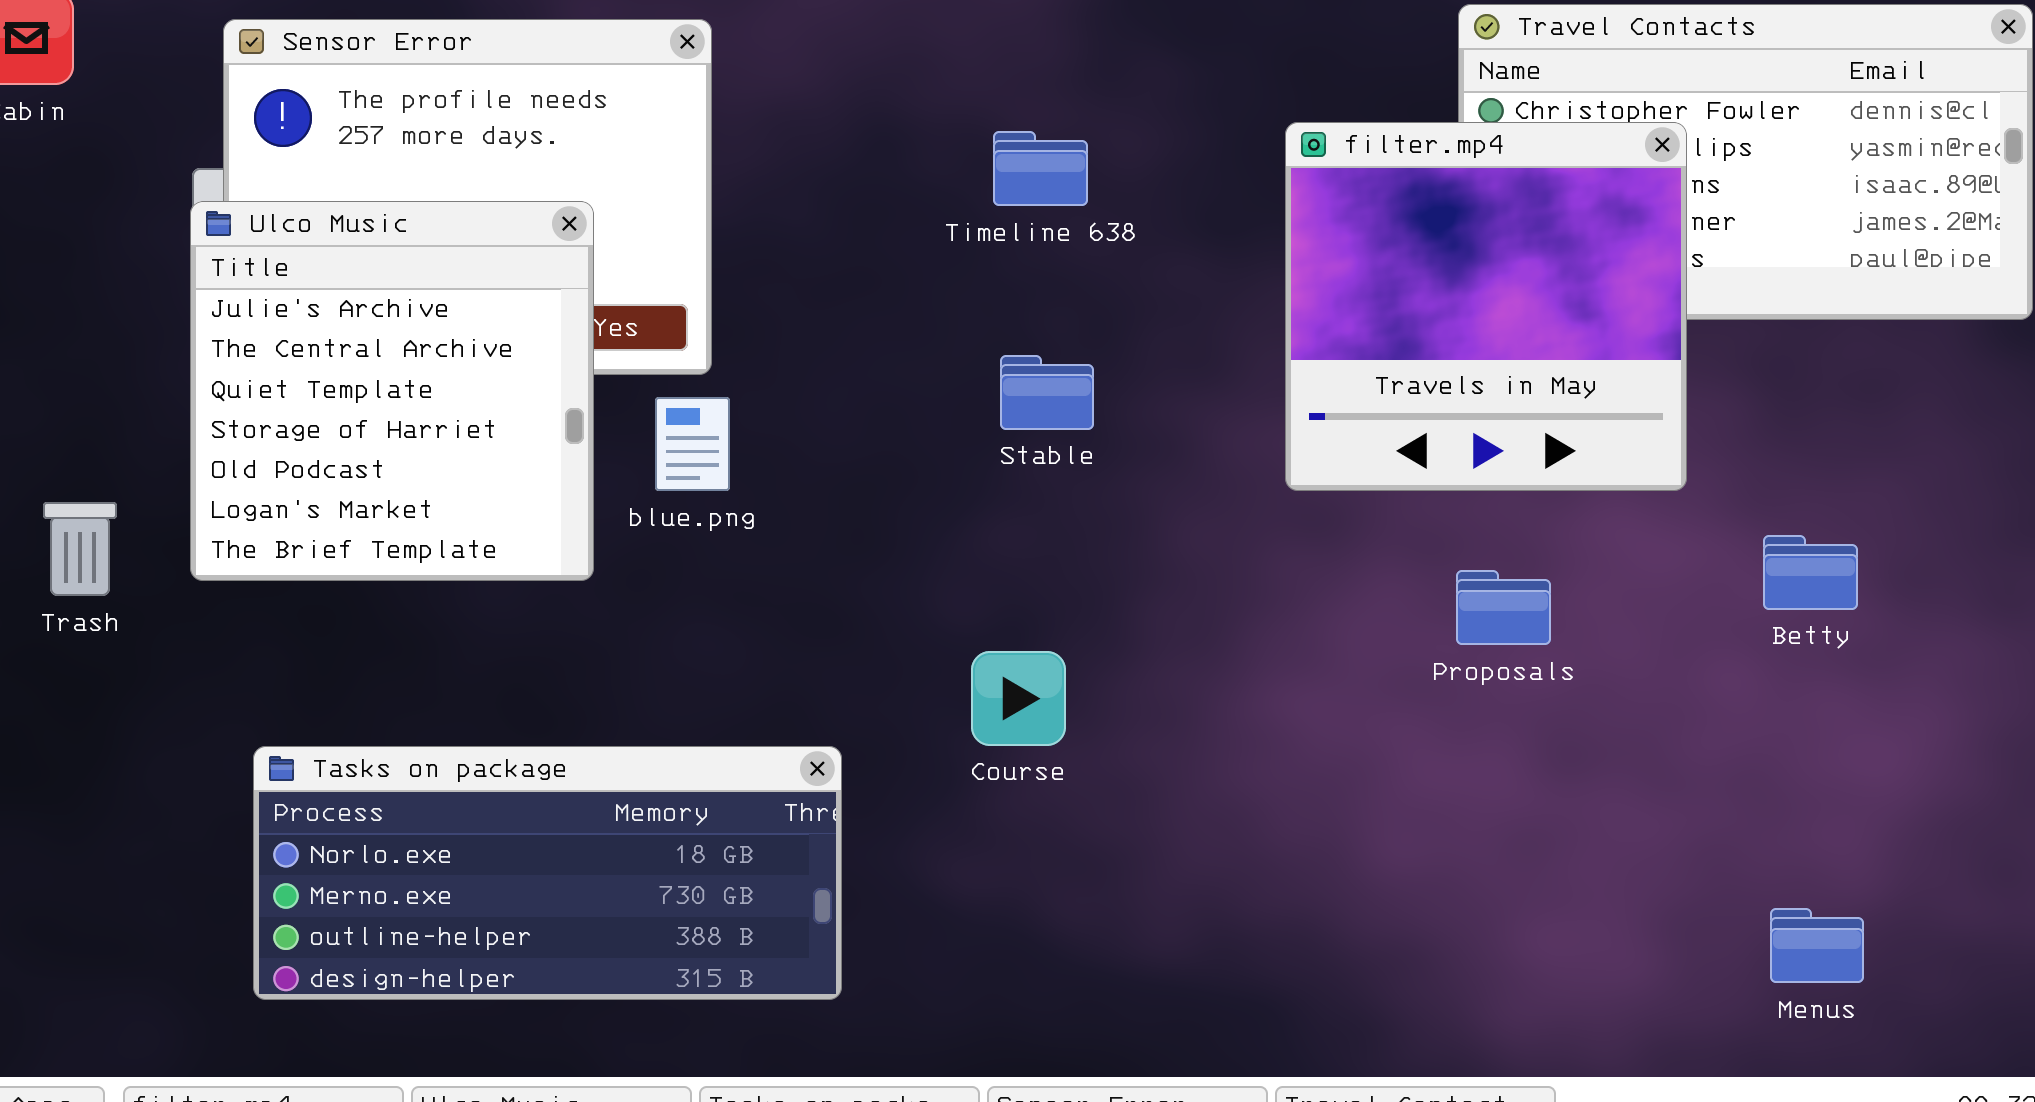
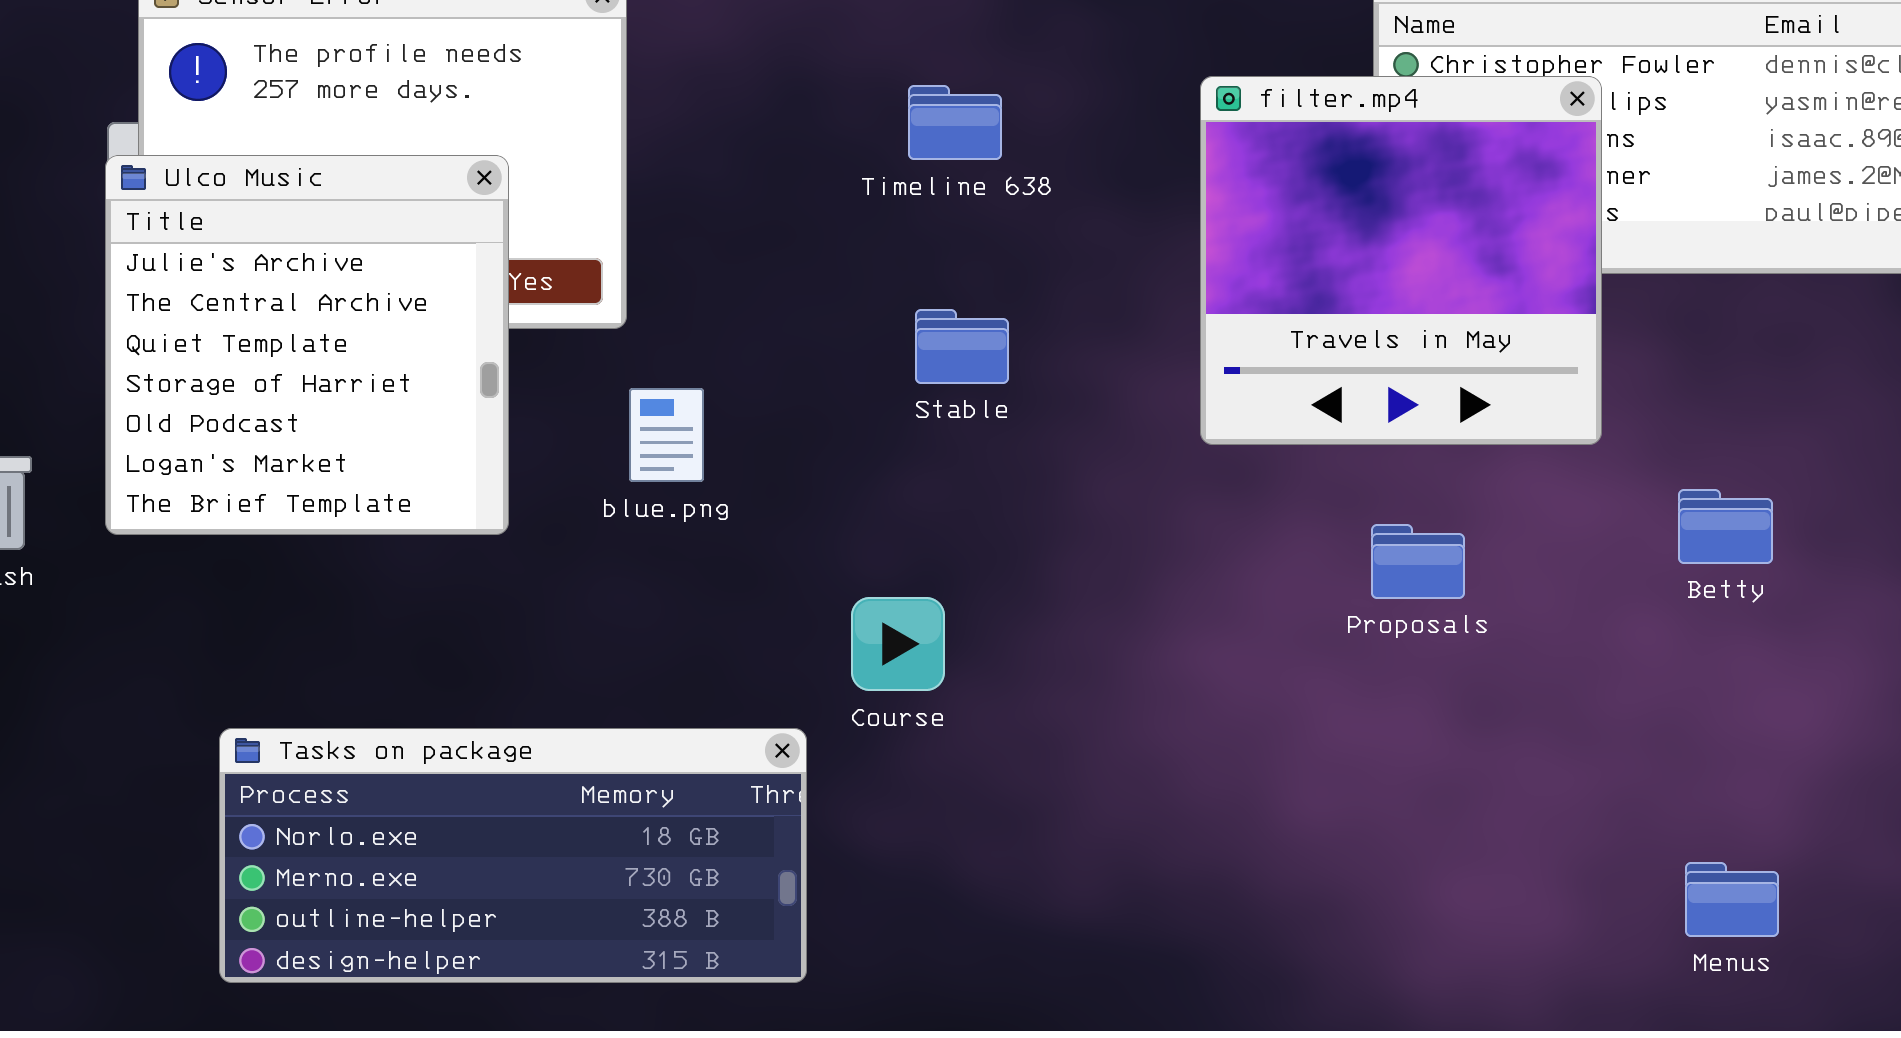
blue.png: [655,397,730,491] -> [629,388,704,482], moved
Course: [971,651,1066,746] -> [851,597,945,691], moved
Tasks on package: [253,746,842,1000] -> [219,728,807,983], moved

